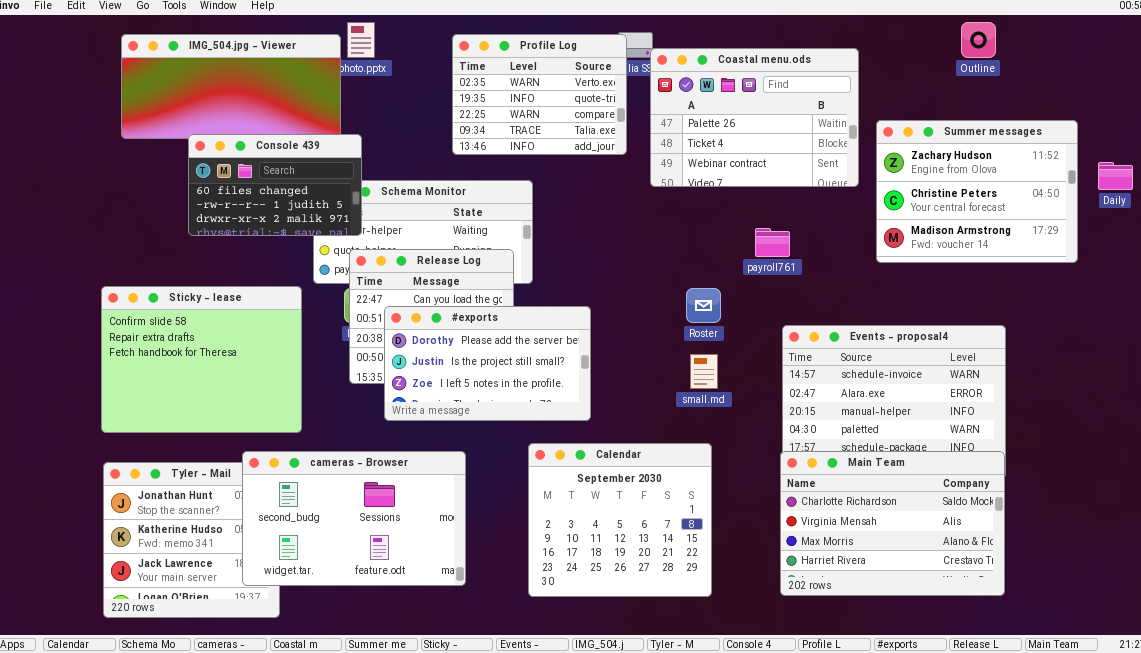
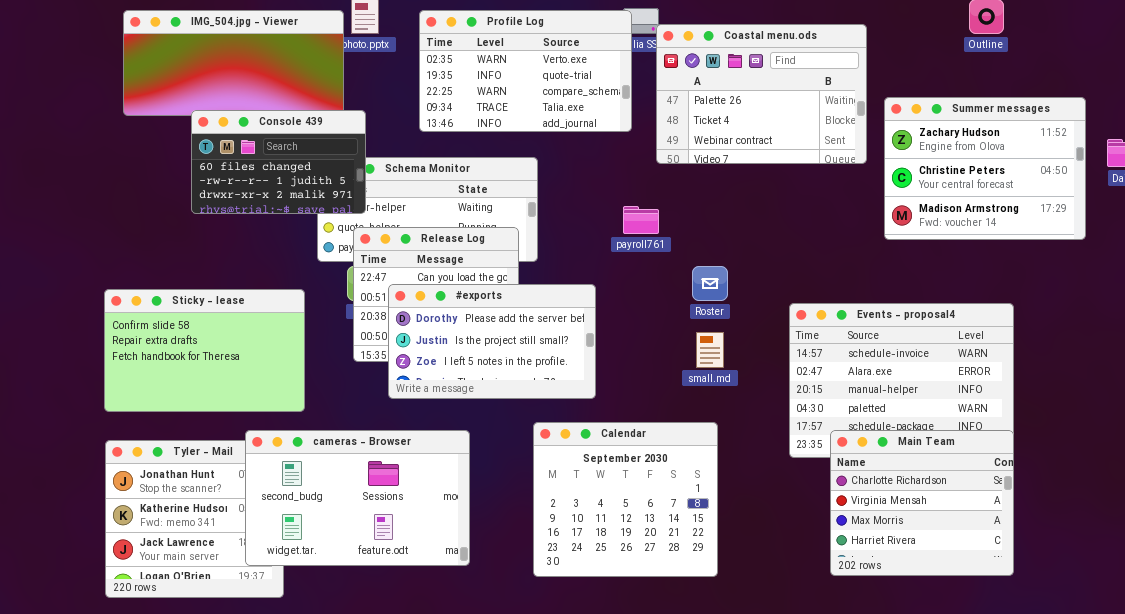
Profile Log: [452,34,627,155] -> [419,10,632,132], resized
payroll761: [755,228,790,257] -> [623,206,659,234], moved
Sticky - lease: [101,286,302,433] -> [104,289,305,412], resized
Main Team: [780,451,1005,596] -> [830,430,1014,576], resized

